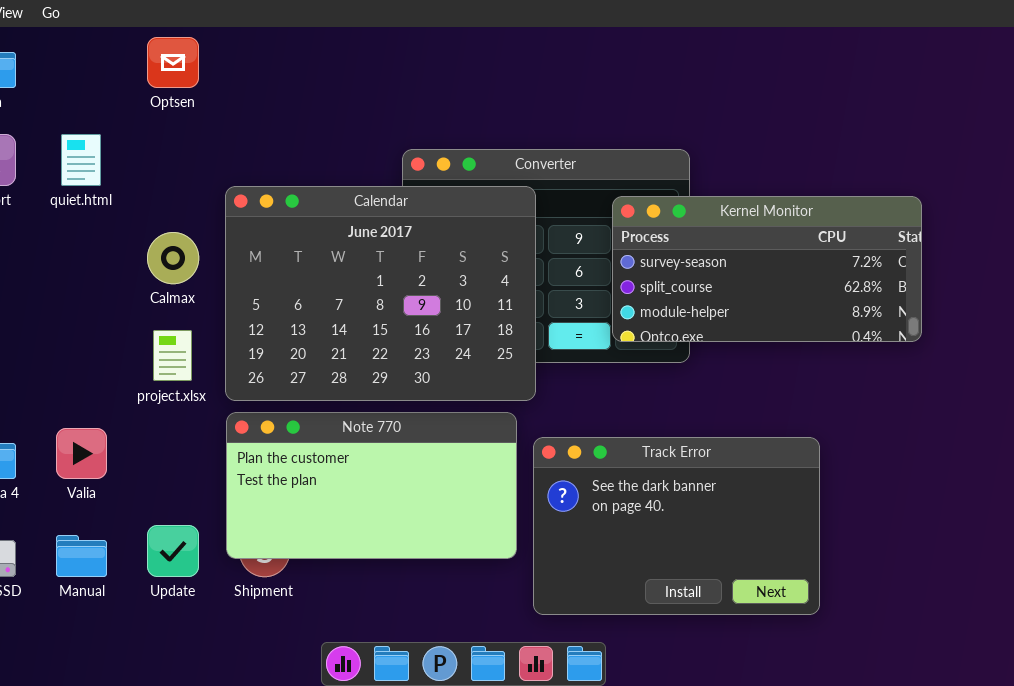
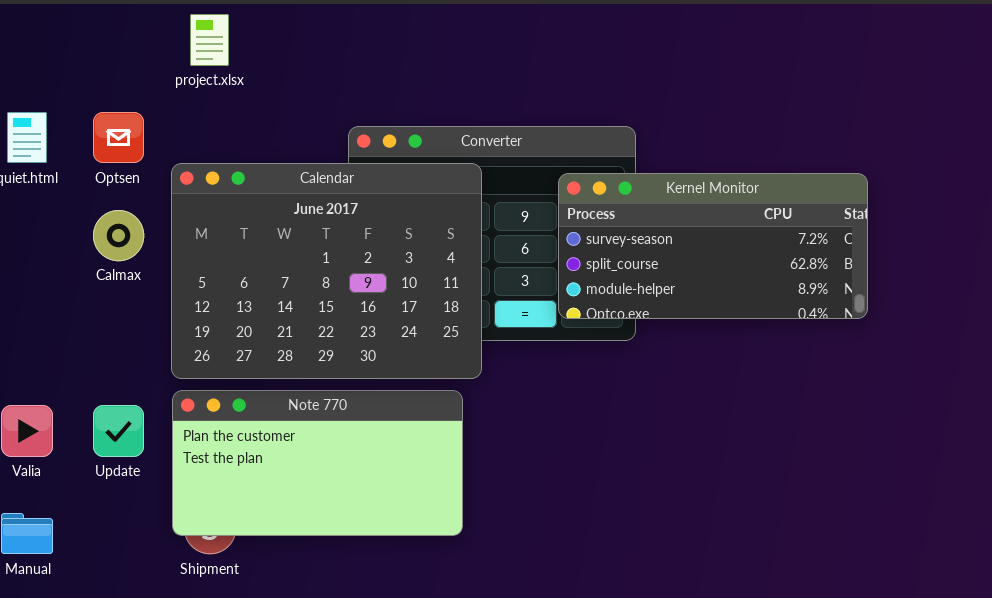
Optsen: [147,37,199,88] -> [93,112,144,163], moved
project.xlsx: [153,330,192,381] -> [190,14,229,66], moved
Track Error: [533,437,820,615] -> none, closed
Update: [147,525,199,577] -> [93,405,144,457], moved

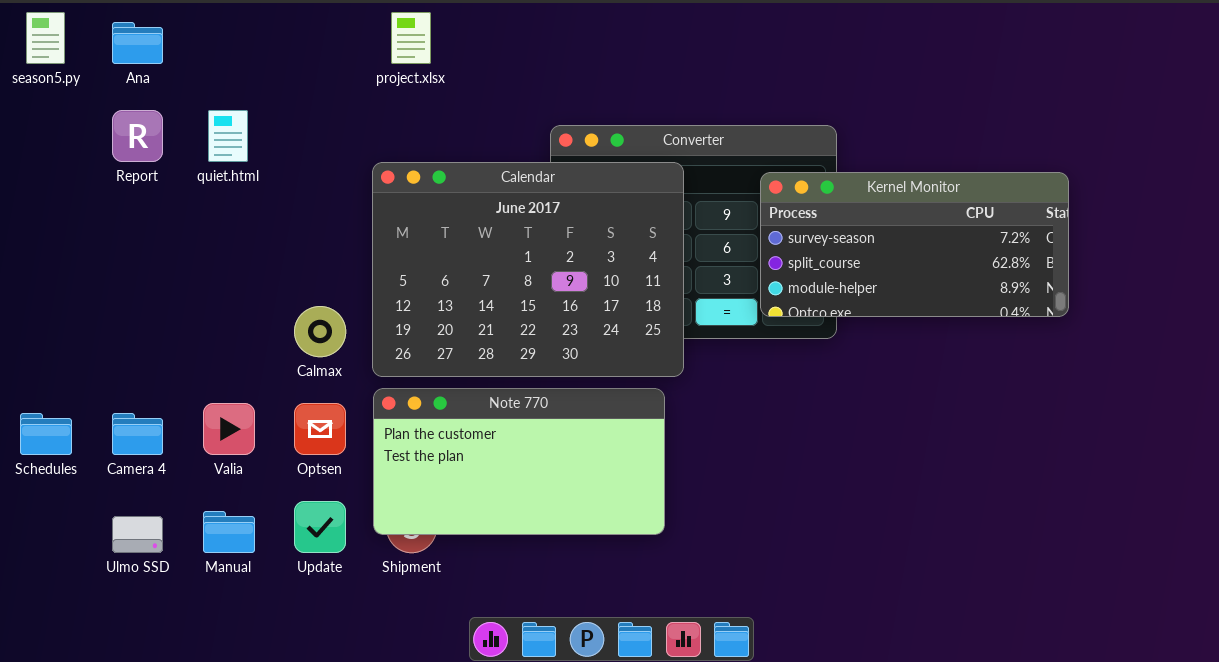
Optsen: [93,112,144,163] -> [294,403,346,455], moved
Calmax: [93,210,144,261] -> [294,306,346,357], moved
Update: [93,405,144,457] -> [294,501,346,553], moved

